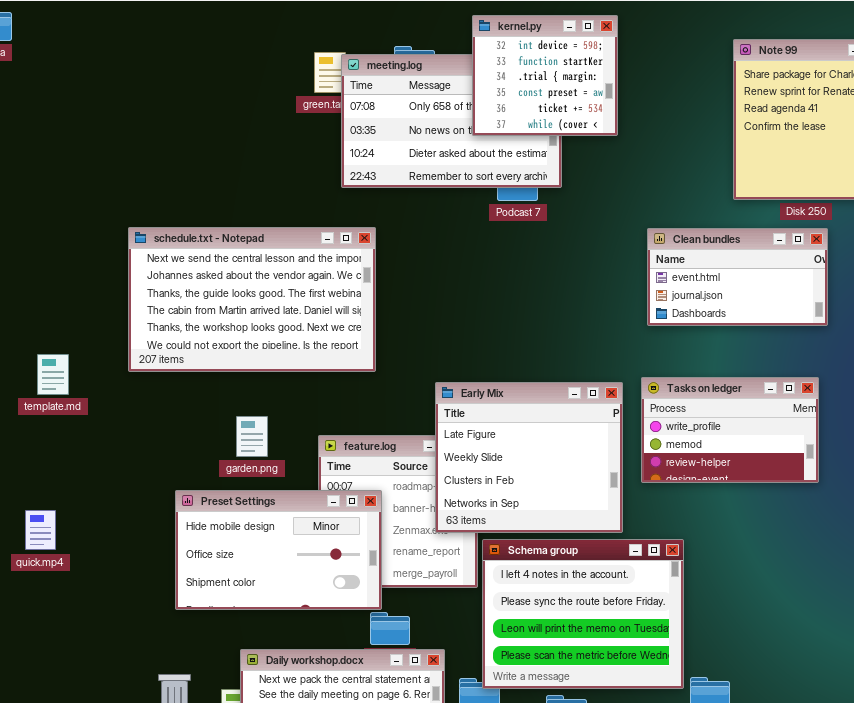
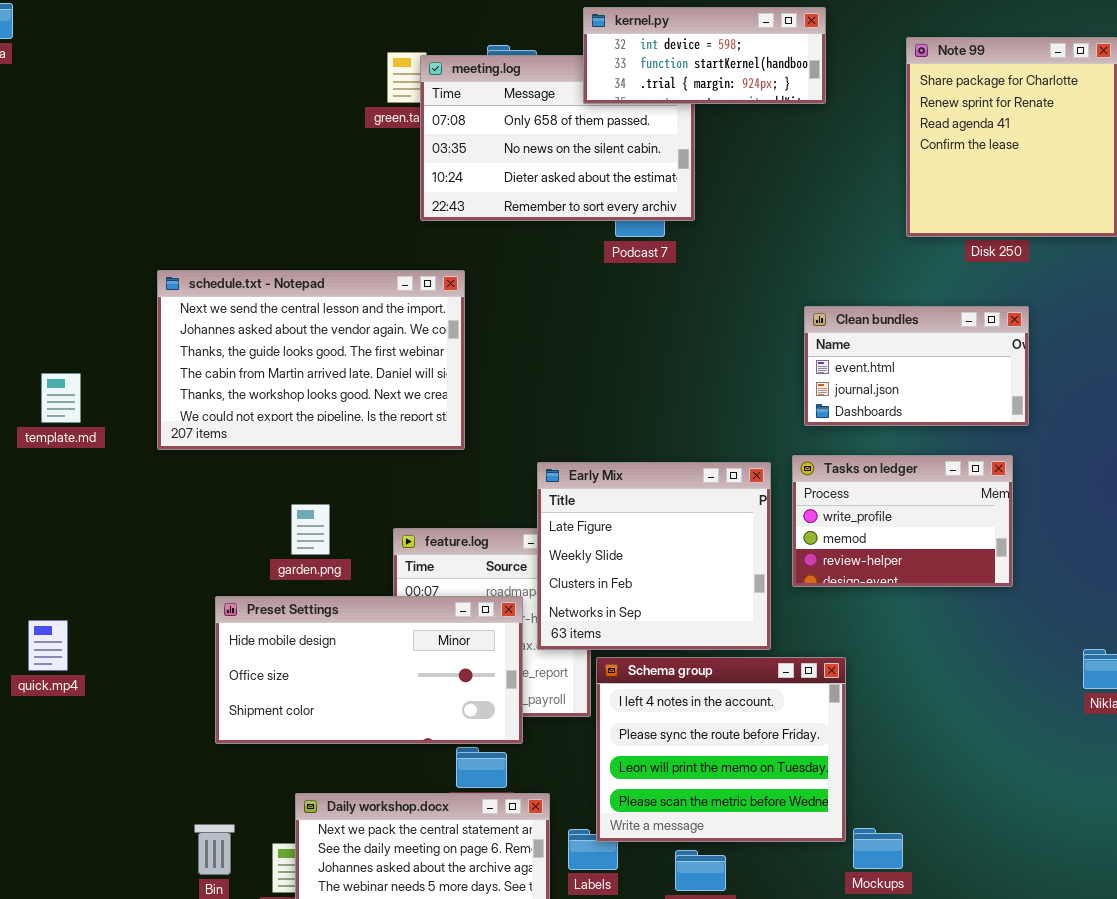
kernel.py: [472,15,618,136] -> [583,7,826,104], resized
Clean bundles: [647,228,828,326] -> [804,306,1029,426], moved
template.md: [37,354,69,395] -> [41,373,81,423], moved
Preset Settings: [175,490,382,610] -> [215,596,523,744], resized

